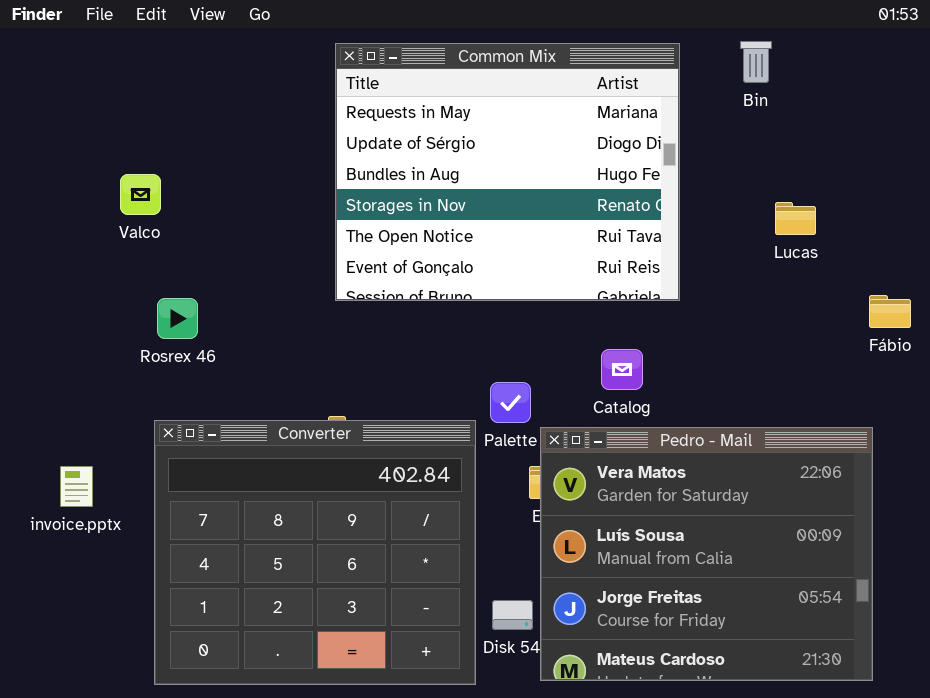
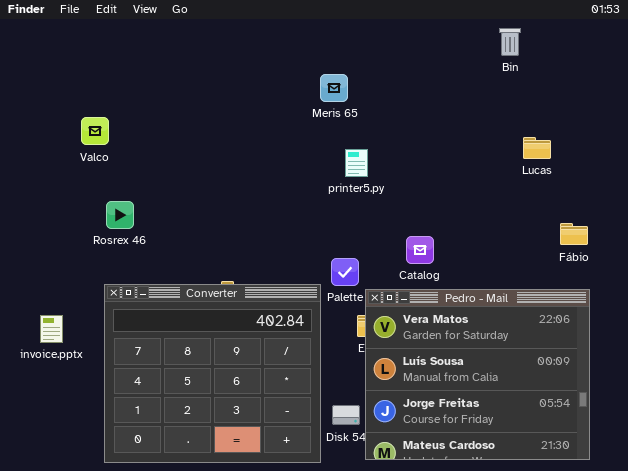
Common Mix: [335,43,680,301] -> none, closed
Fábio: [869,295,911,328] -> [560,223,588,245], moved

